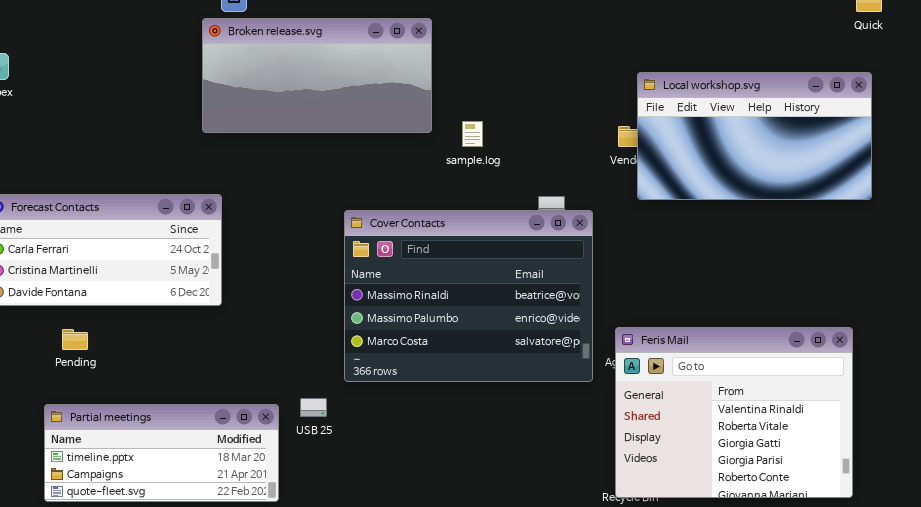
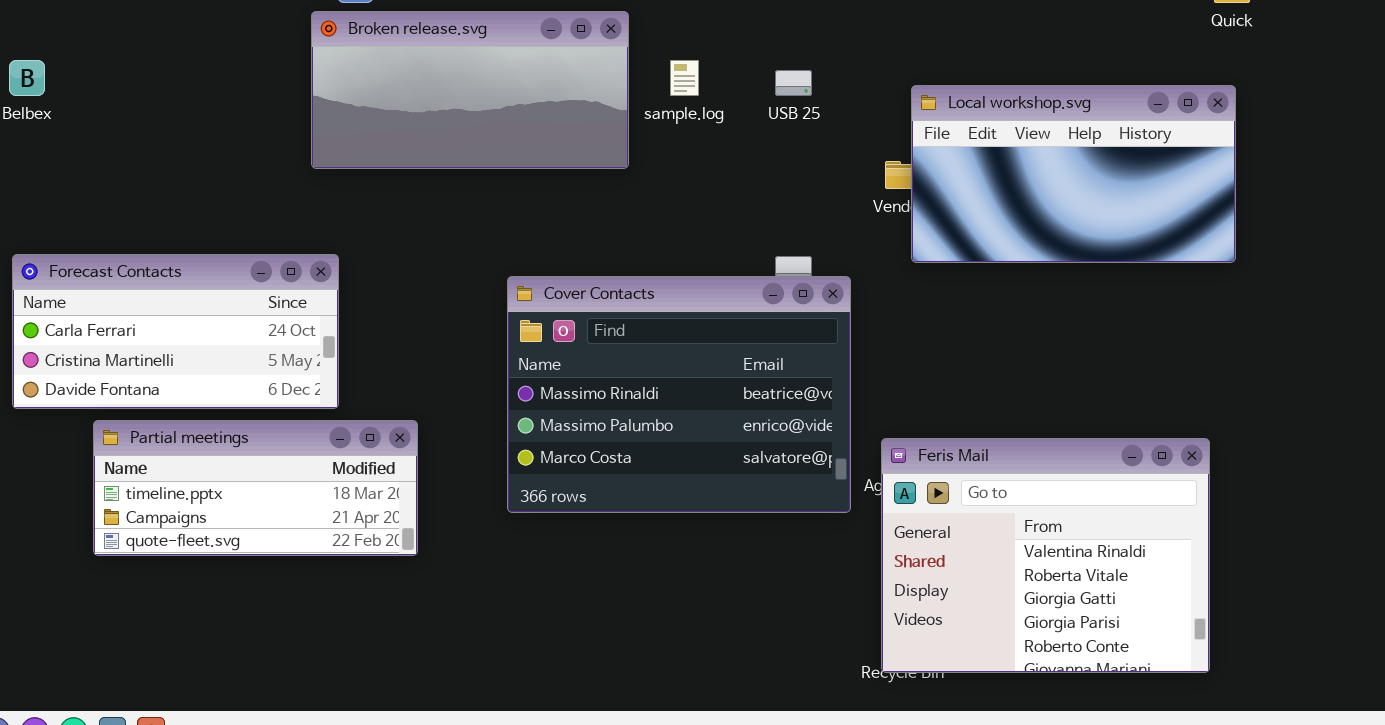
sample.log: [462,121,483,147] -> [670,60,699,96], moved
USB 25: [300,398,327,417] -> [775,70,812,96], moved
Partial meetings: [44,404,279,502] -> [93,420,418,556], moved

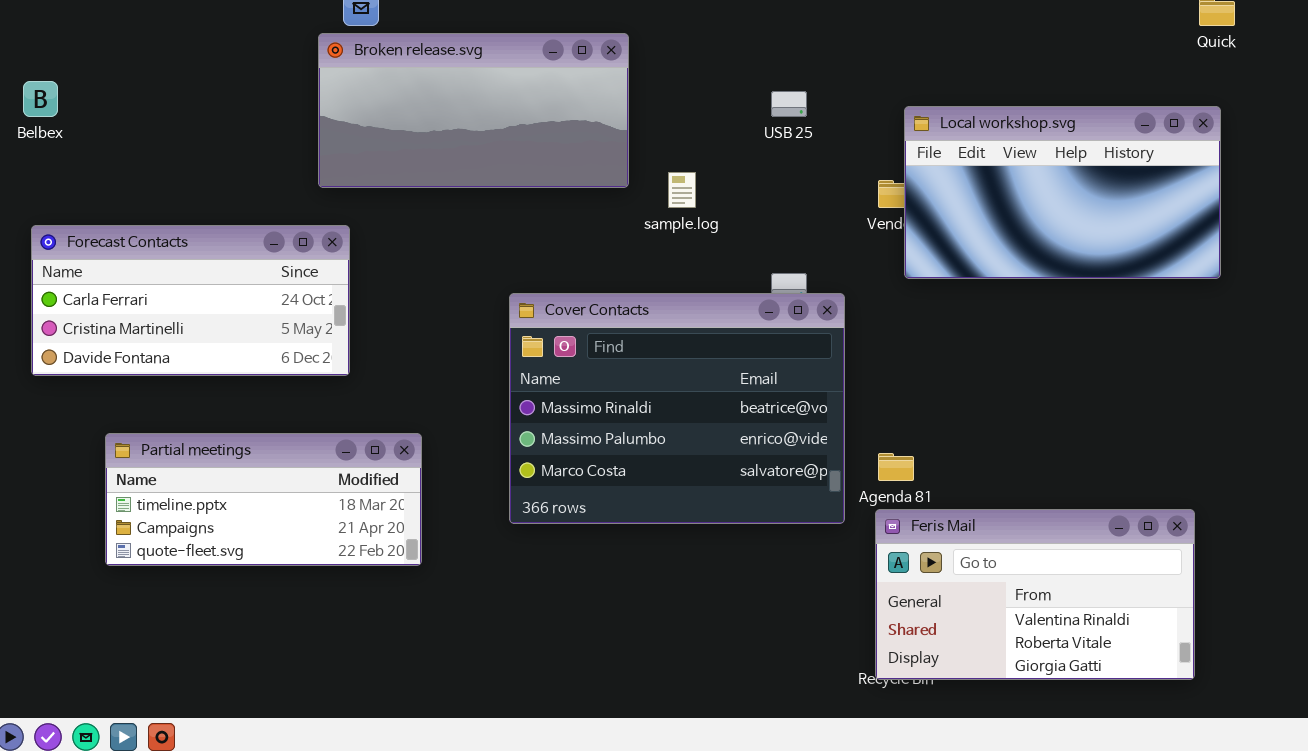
sample.log: [670,60,699,96] -> [668,172,696,208], moved
Forecast Contacts: [12,254,339,409] -> [31,225,350,376], moved
Feris Mail: [881,438,1210,673] -> [875,509,1195,680], resized

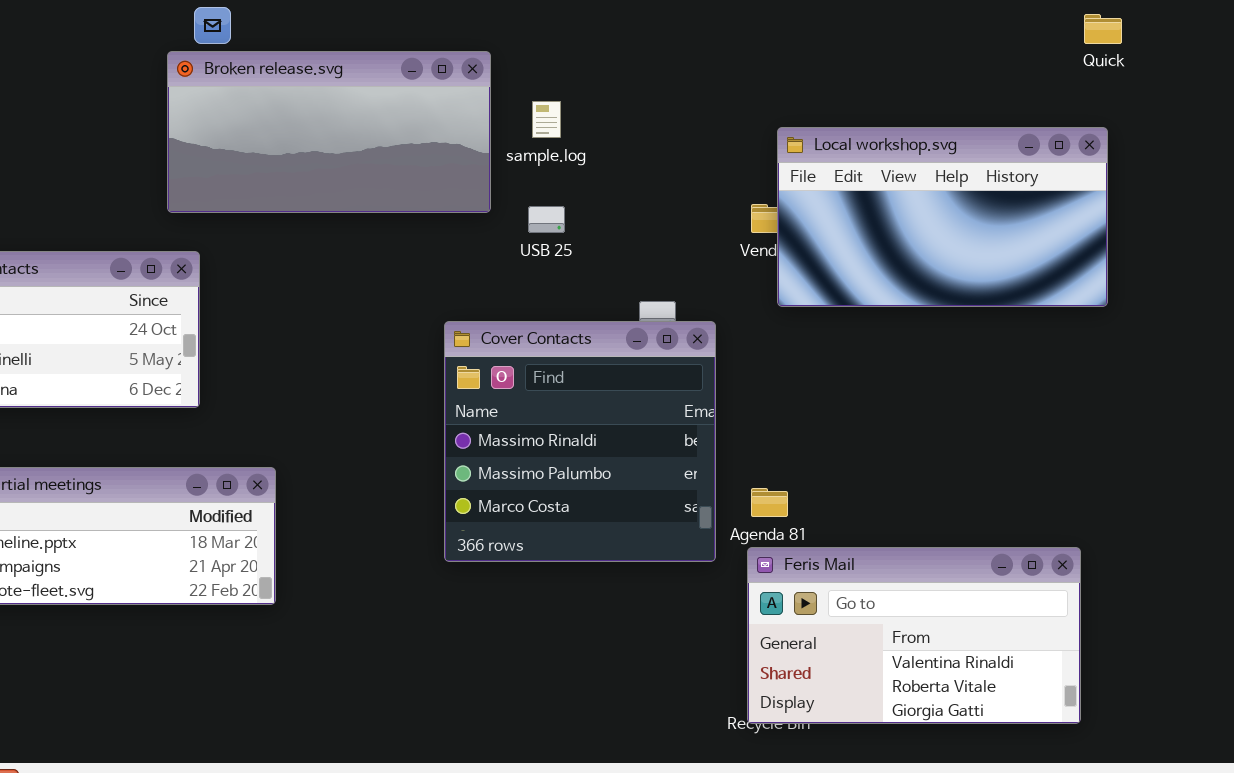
USB 25: [771,91,807,117] -> [528,206,565,233], moved
sample.log: [668,172,696,208] -> [532,101,561,138], moved
Cover Contacts: [509,293,845,524] -> [444,321,716,562], resized

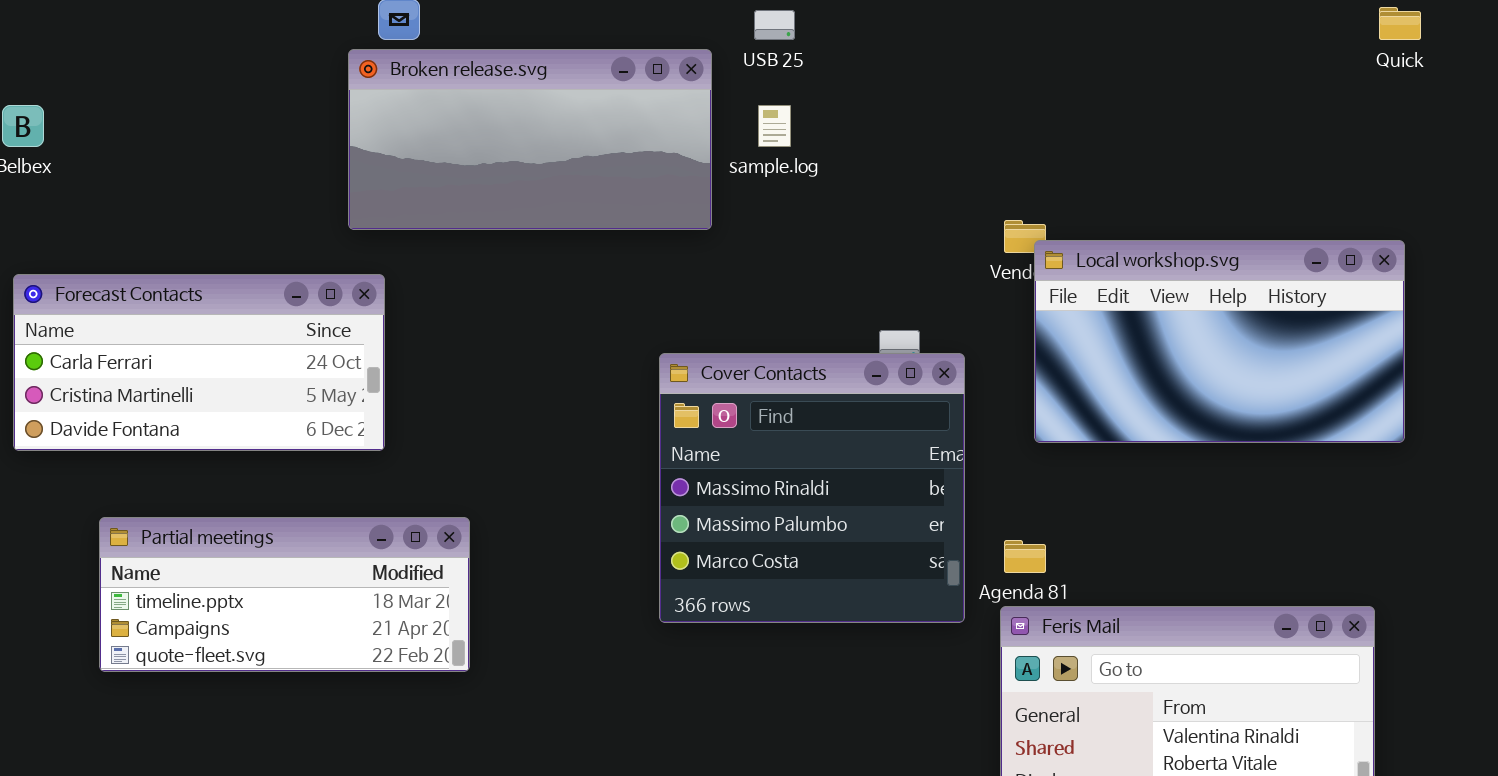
Local workshop.svg: [777,127,1108,307] -> [1034,240,1405,443], moved
USB 25: [528,206,565,233] -> [754,10,795,40], moved

